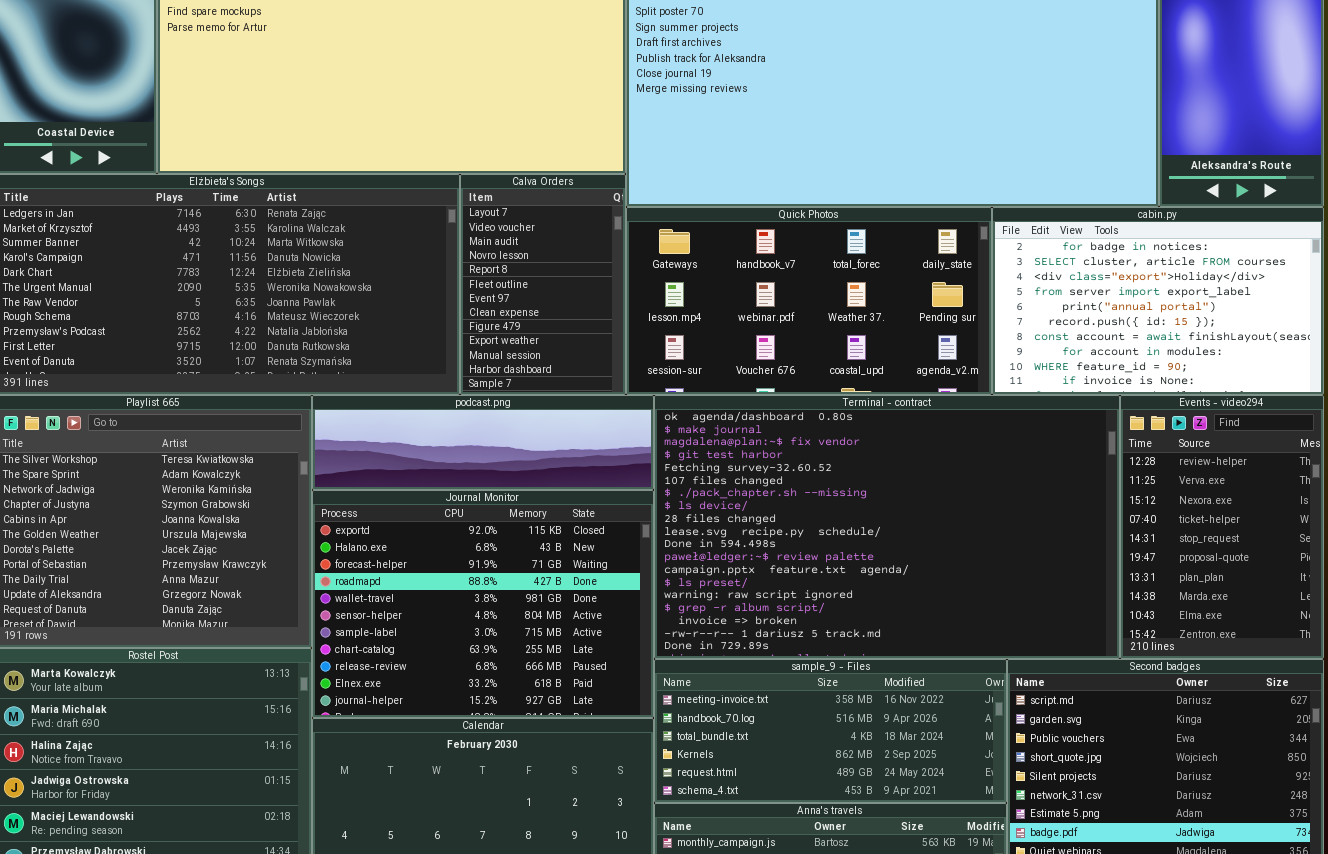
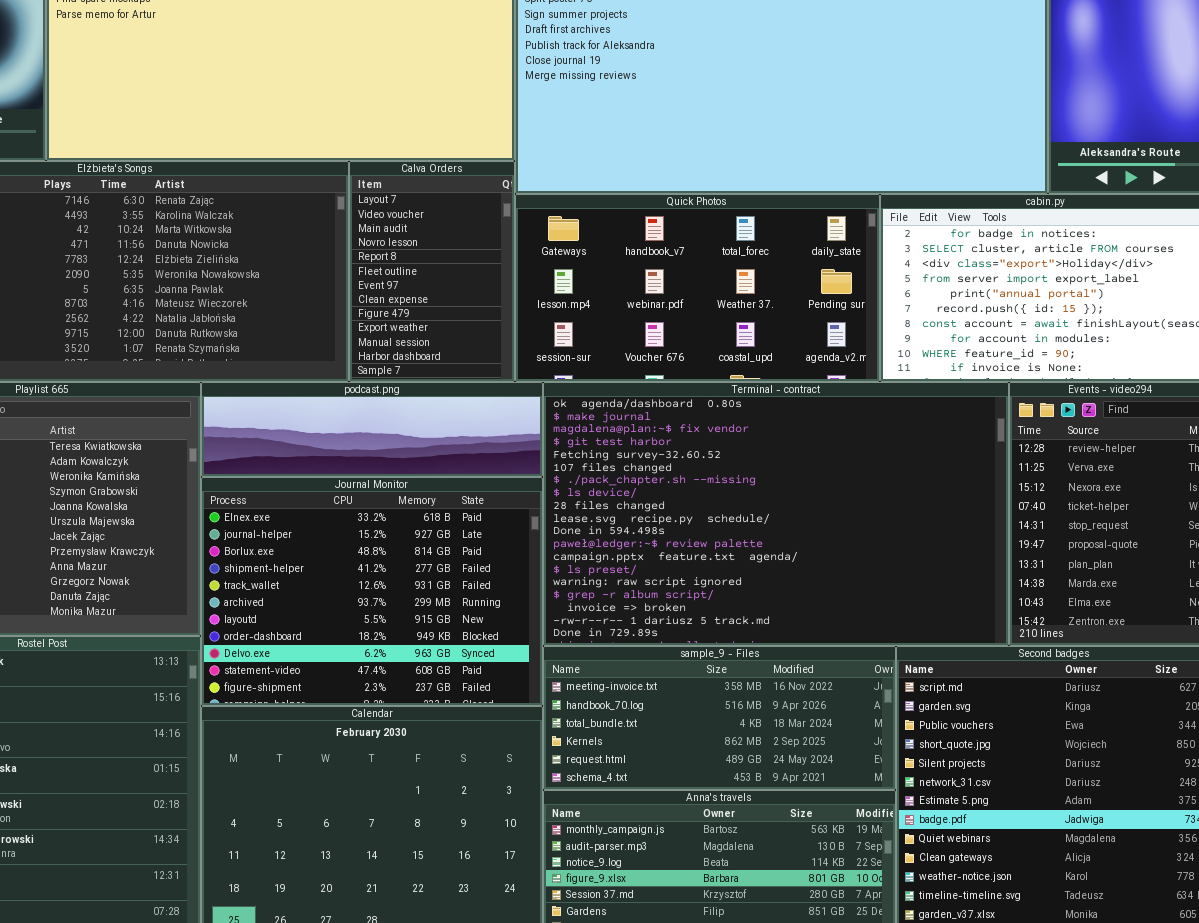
Journal Monitor: [312,490,654,718] -> [201,477,543,706], scrolled down 9 rows

